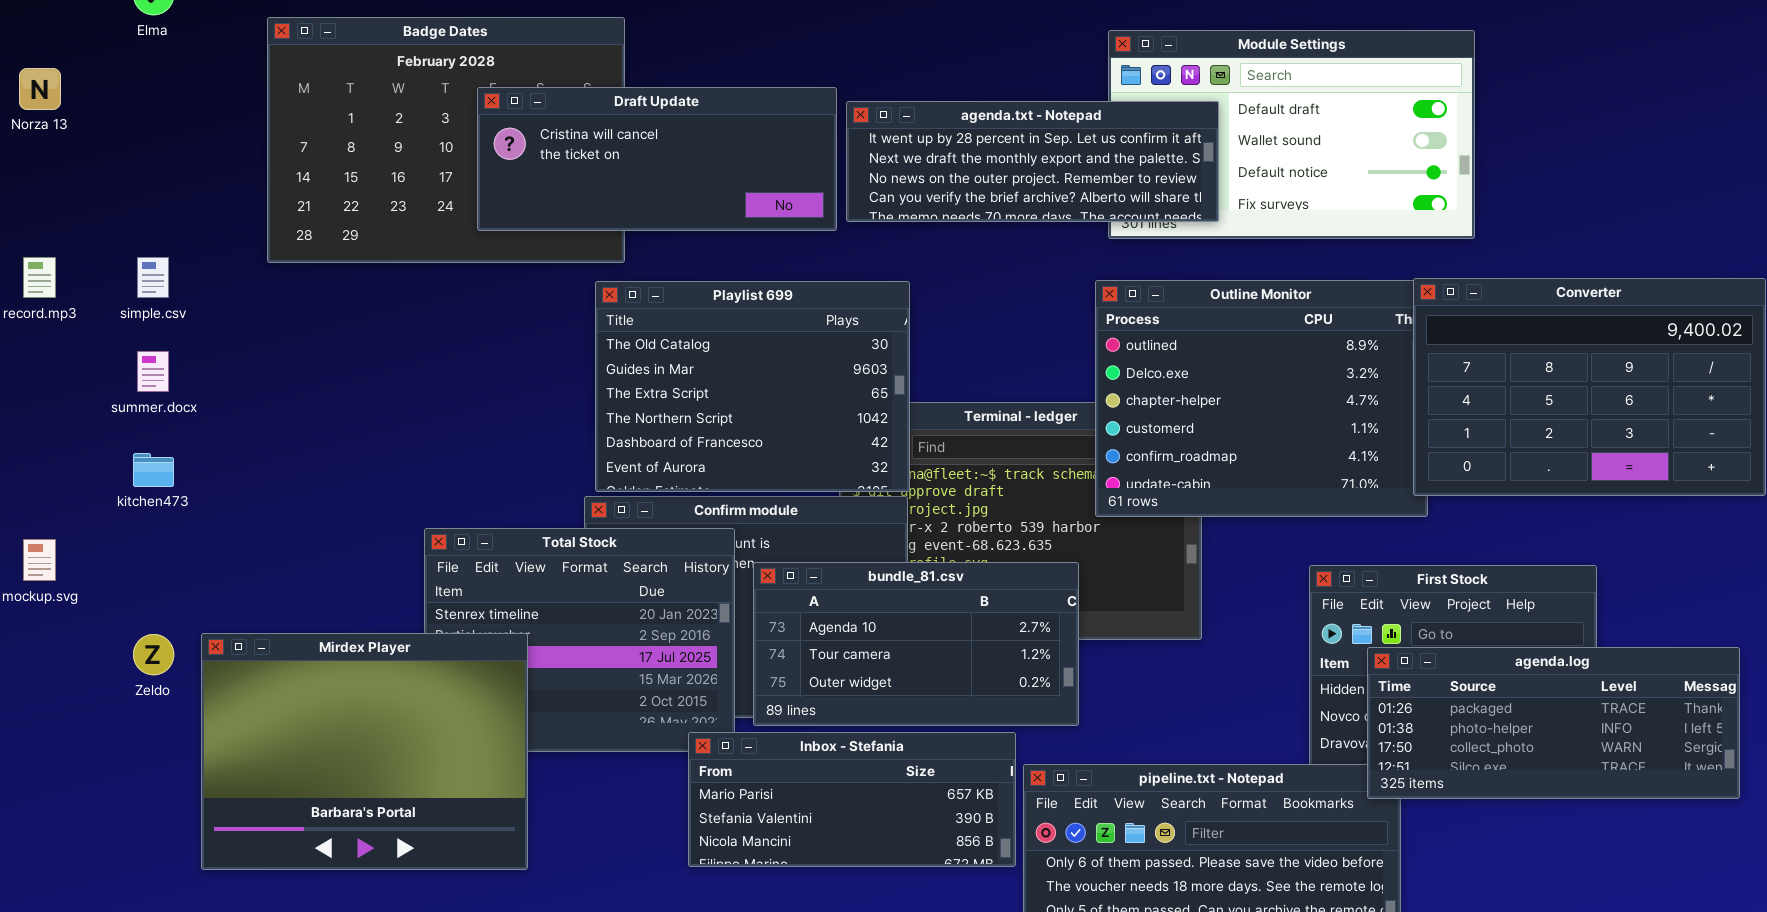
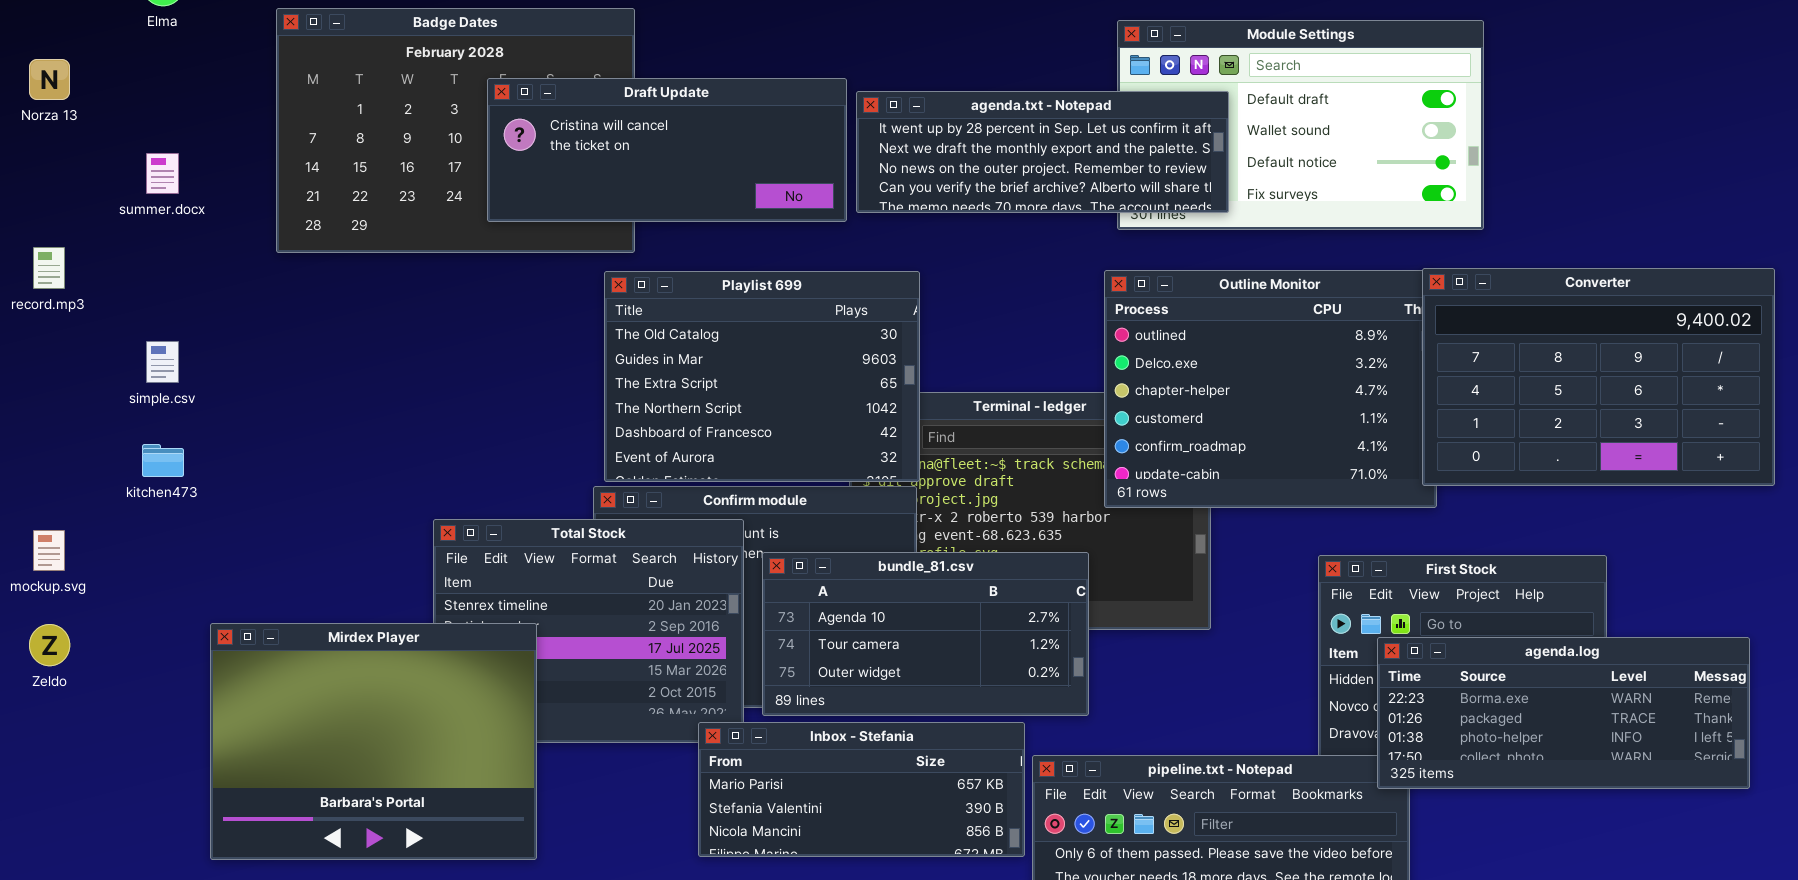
simple.csv: [137,257,169,298] -> [146,341,179,383], moved
summer.docx: [137,351,169,392] -> [146,153,179,194], moved
Zeldo: [133,634,174,675] -> [29,624,70,666], moved
agenda.log: [1367,647,1740,799] -> [1377,637,1750,789], scrolled up 1 row

